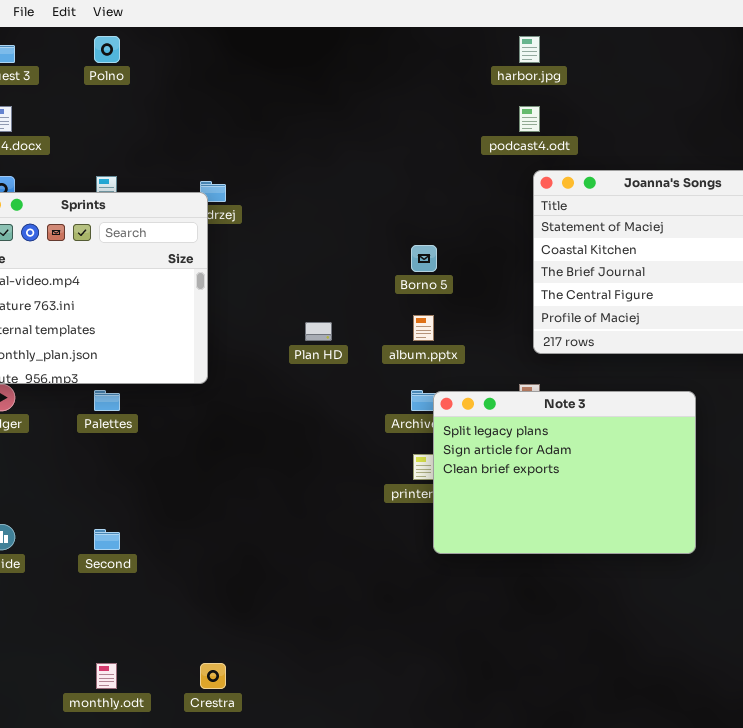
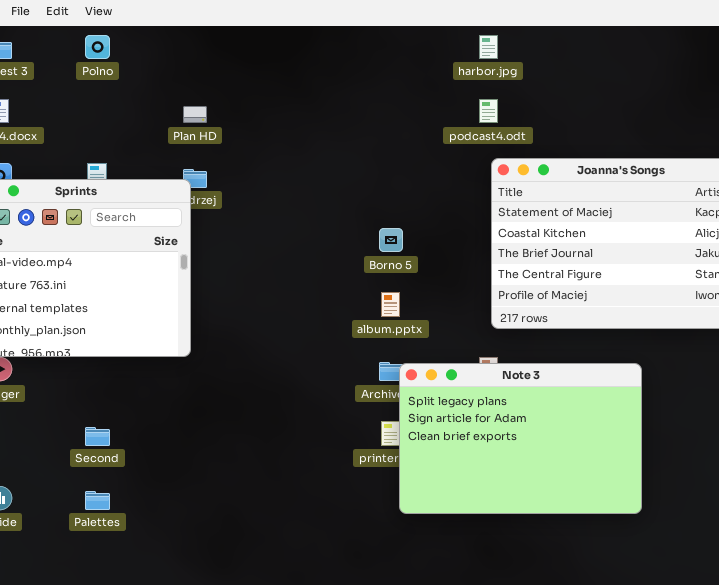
Plan HD: [305,322,332,341] -> [183,106,207,123], moved
Palettes: [94,390,120,411] -> [85,491,110,510], moved
Second: [94,529,120,550] -> [85,427,110,446], moved

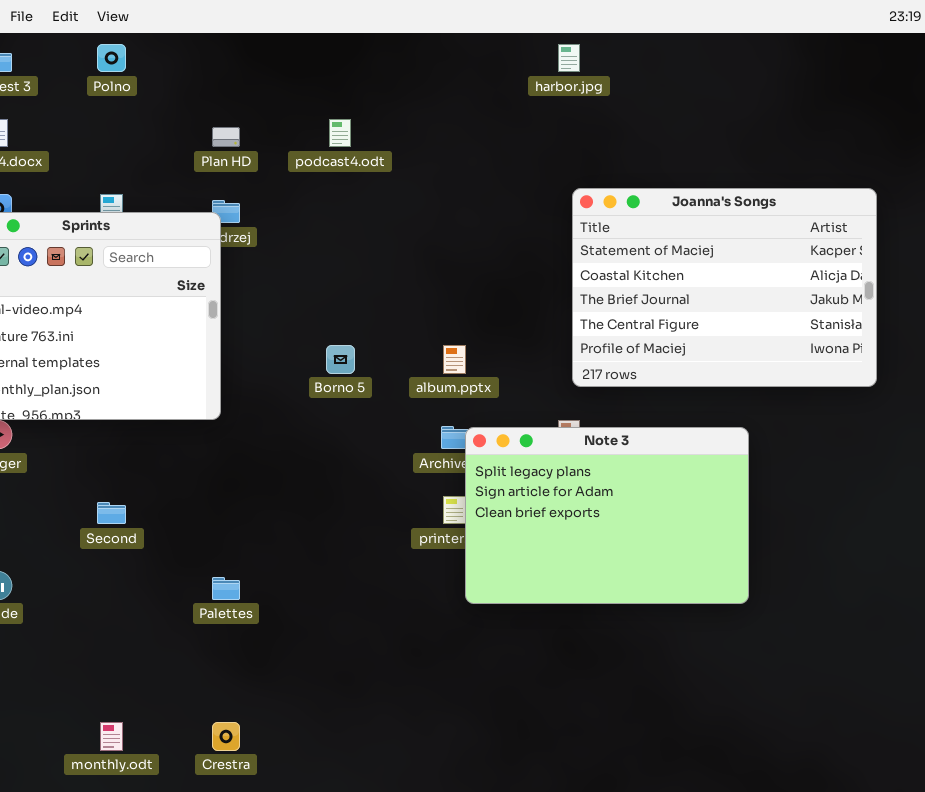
podcast4.odt: [479,99,498,123] -> [329,119,351,147], moved
Borno 5: [379,228,403,252] -> [326,345,355,374], moved
Palettes: [85,491,110,510] -> [212,577,240,600], moved

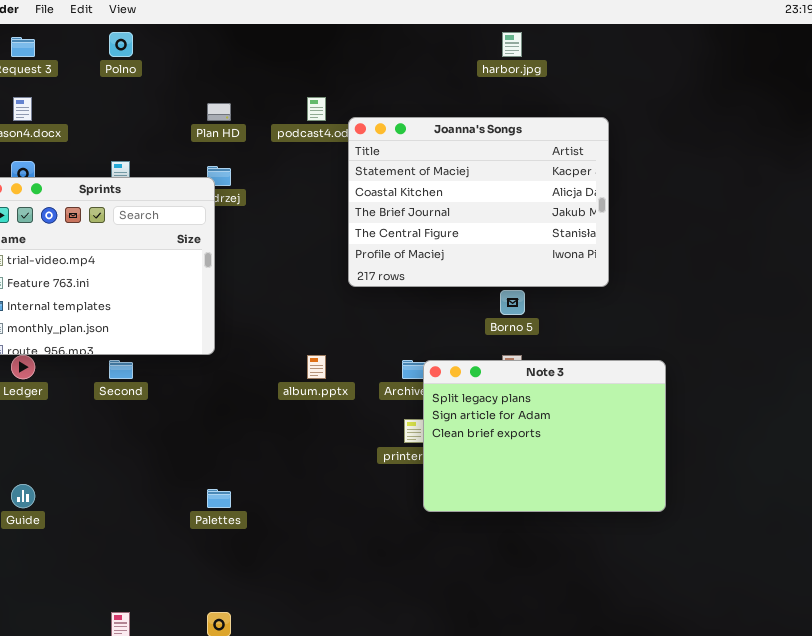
Joanna's Songs: [572,188,877,387] -> [348,117,609,287], moved
Borno 5: [326,345,355,374] -> [500,290,525,315], moved
album.pptx: [443,345,466,374] -> [307,355,326,379], moved
Second: [97,502,126,524] -> [109,360,133,379], moved

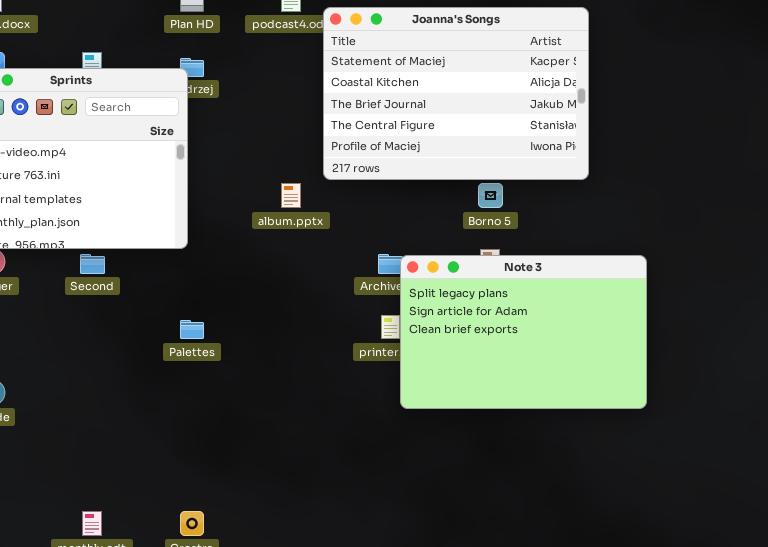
album.pptx: [307,355,326,379] -> [281,183,301,208], moved
Palettes: [207,489,231,508] -> [180,320,204,339], moved

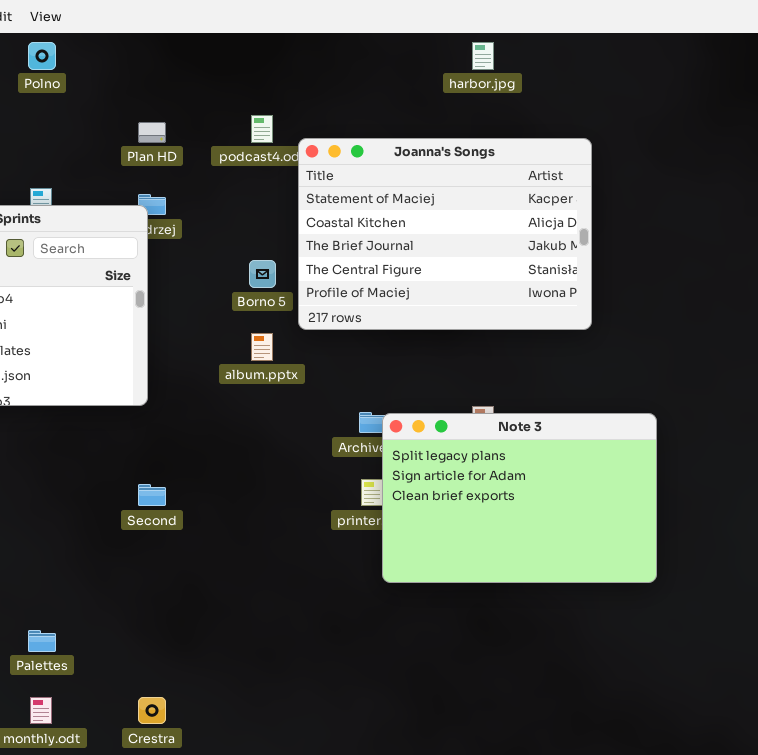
Borno 5: [478,183,503,208] -> [249,260,276,288], moved
Second: [80,254,105,274] -> [138,484,166,506], moved
Palettes: [180,320,204,339] -> [28,630,56,652], moved

